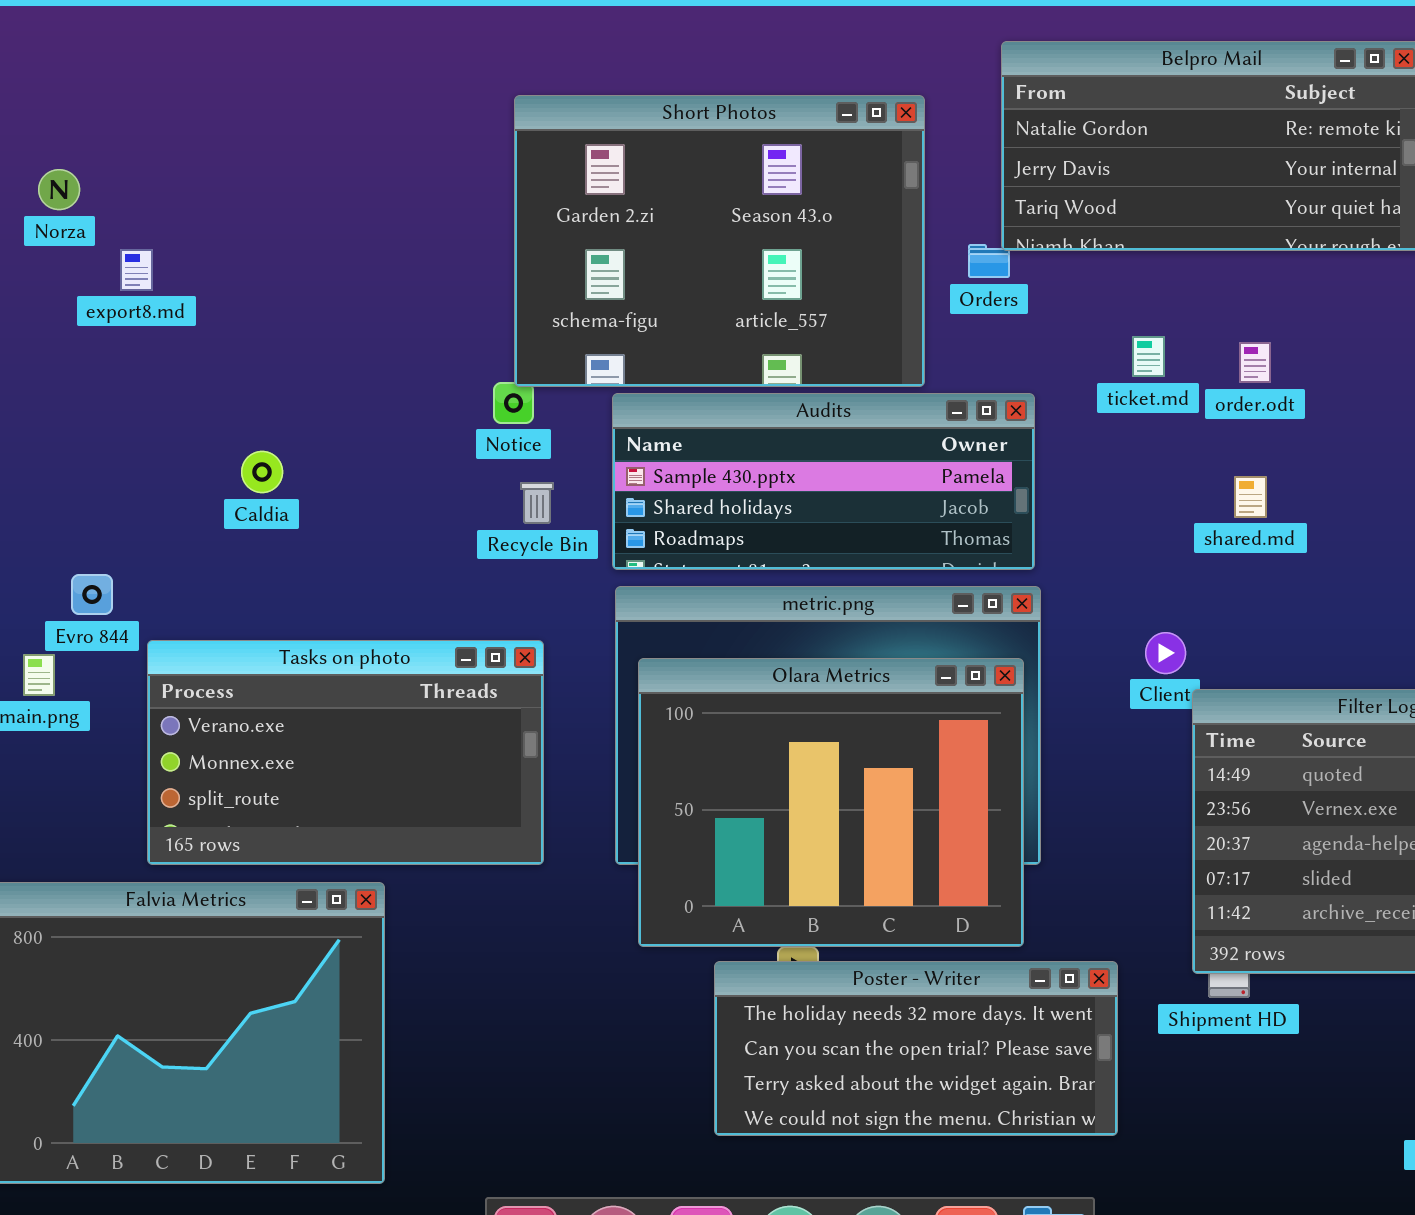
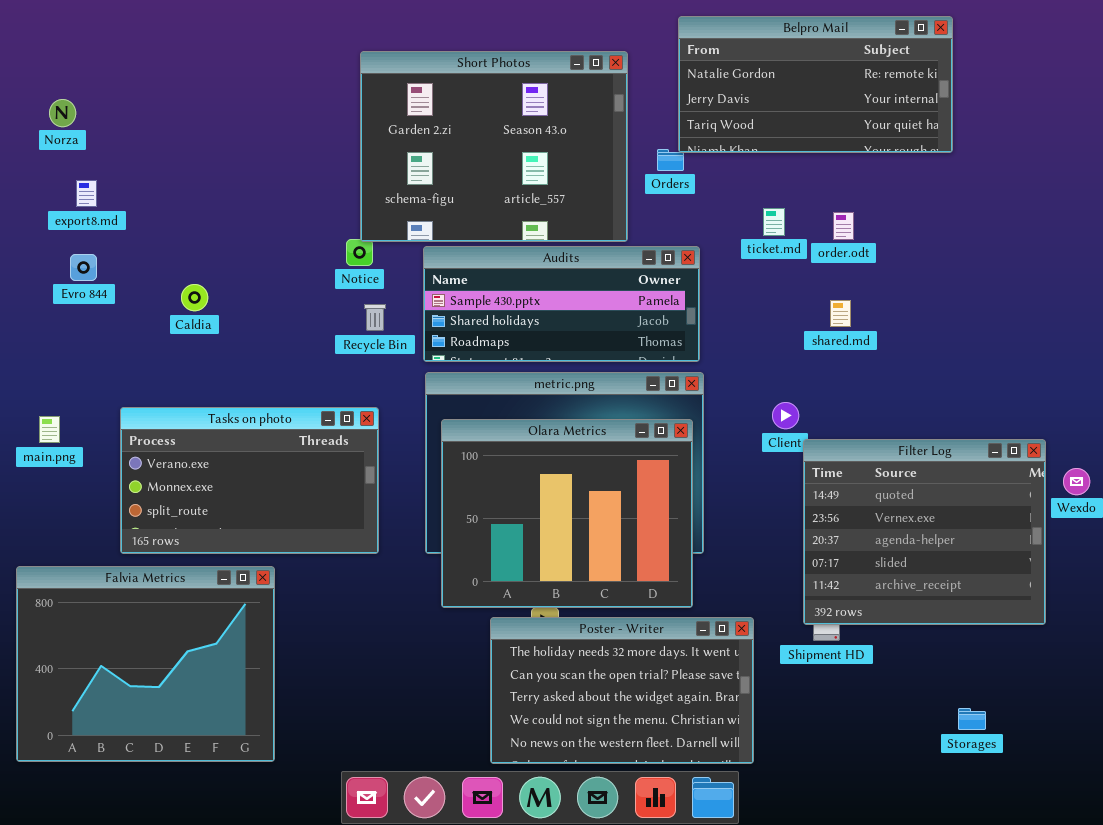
export8.md: [120,249,153,291] -> [76,180,97,207], moved
Evro 844: [71,574,113,615] -> [70,254,97,281], moved
Poster - Writer: [714,961,1118,1136] -> [490,617,754,764], resized

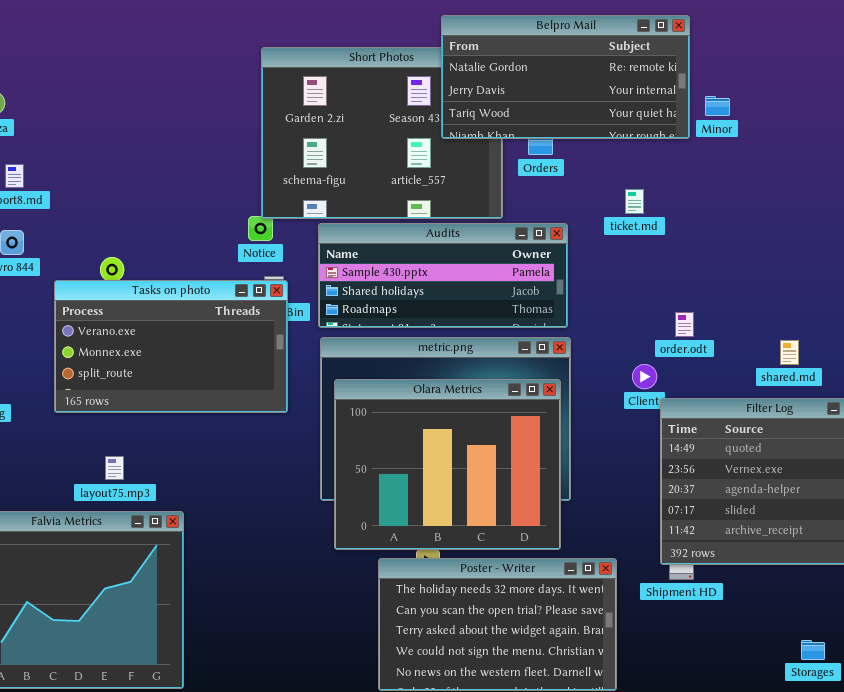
Belpro Mail: [678,16,953,153] -> [441,15,690,139], moved
order.odt: [833,212,854,240] -> [675,312,694,337], moved
shared.md: [830,300,851,327] -> [780,340,799,365], moved
Tasks on photo: [120,407,379,554] -> [54,280,288,413], moved

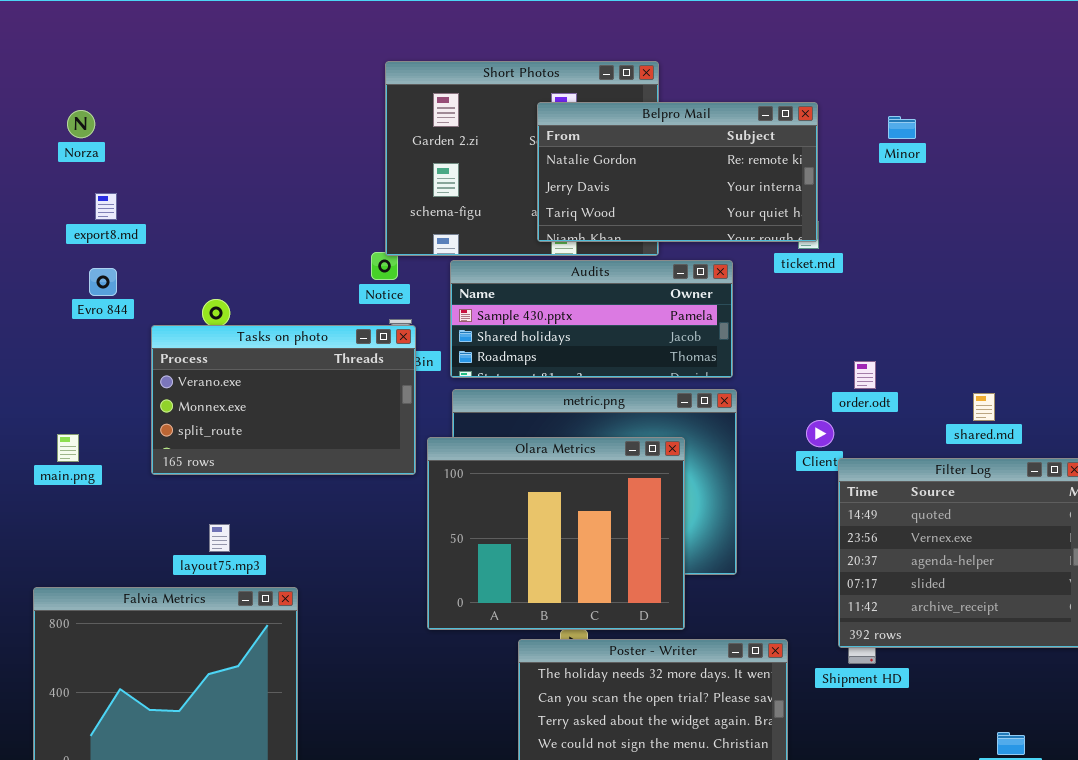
Belpro Mail: [441,15,690,139] -> [537,102,818,242], moved
Olara Metrics: [334,379,561,550] -> [427,437,685,630], moved

